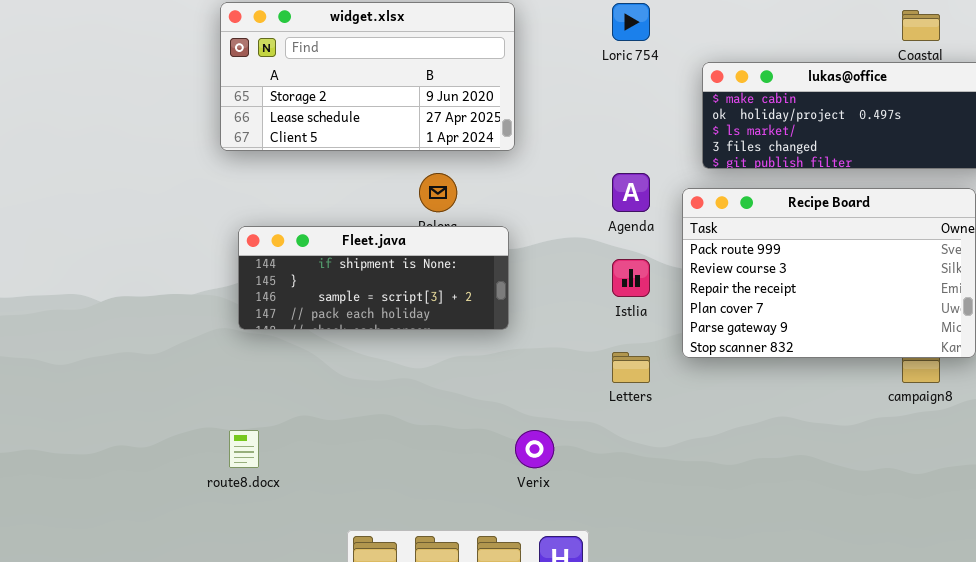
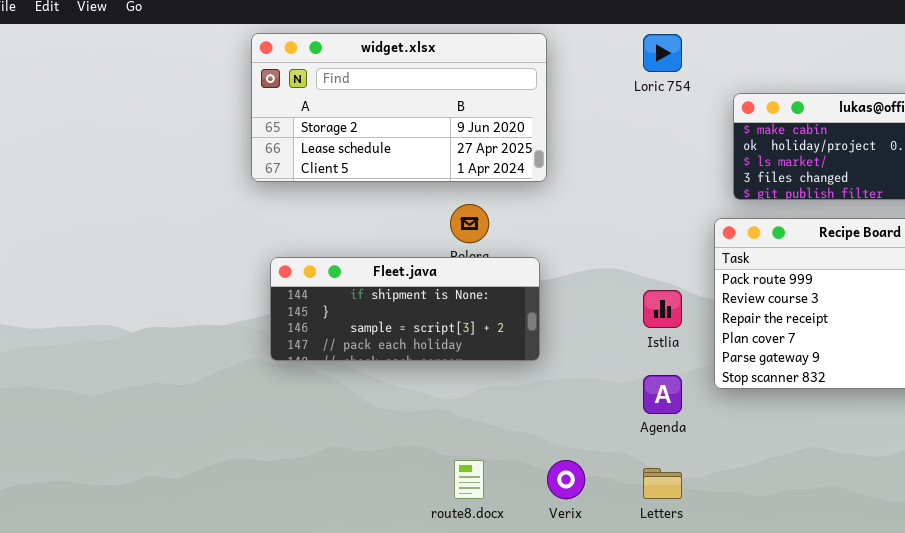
Agenda: [612,173,650,212] -> [643,375,682,414], moved
Letters: [612,352,650,383] -> [643,468,682,499], moved
route8.docx: [229,430,259,468] -> [454,460,484,499], moved

